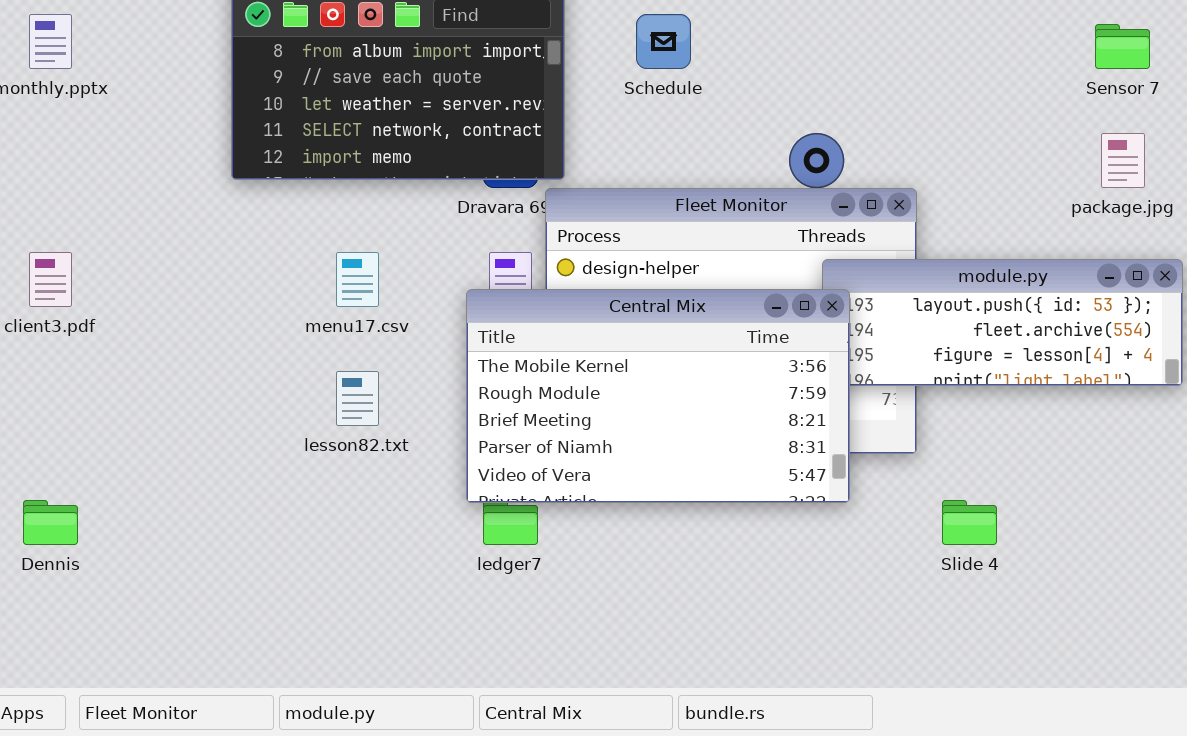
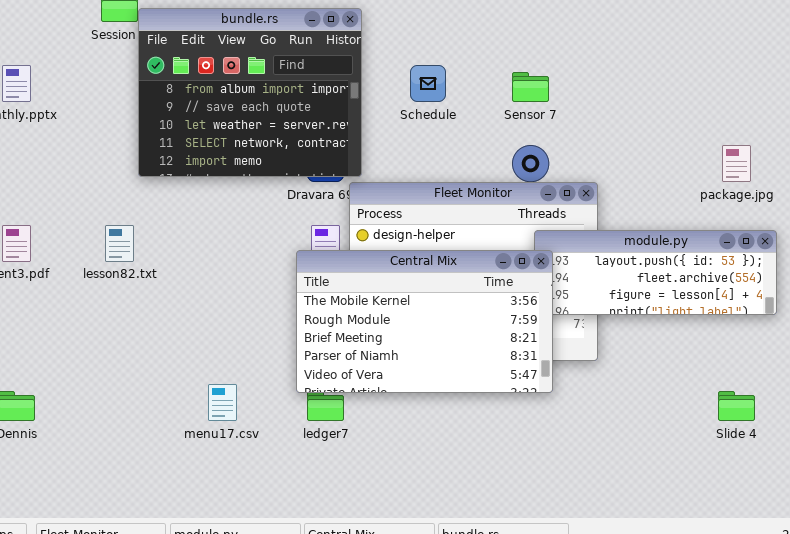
Sensor 7: [1095,24,1150,69] -> [512,72,549,102], moved
menu17.csv: [336,252,379,307] -> [208,384,237,421], moved
lesson82.txt: [336,371,379,426] -> [105,225,134,262], moved
Slide 4: [942,500,997,545] -> [718,391,755,421], moved

